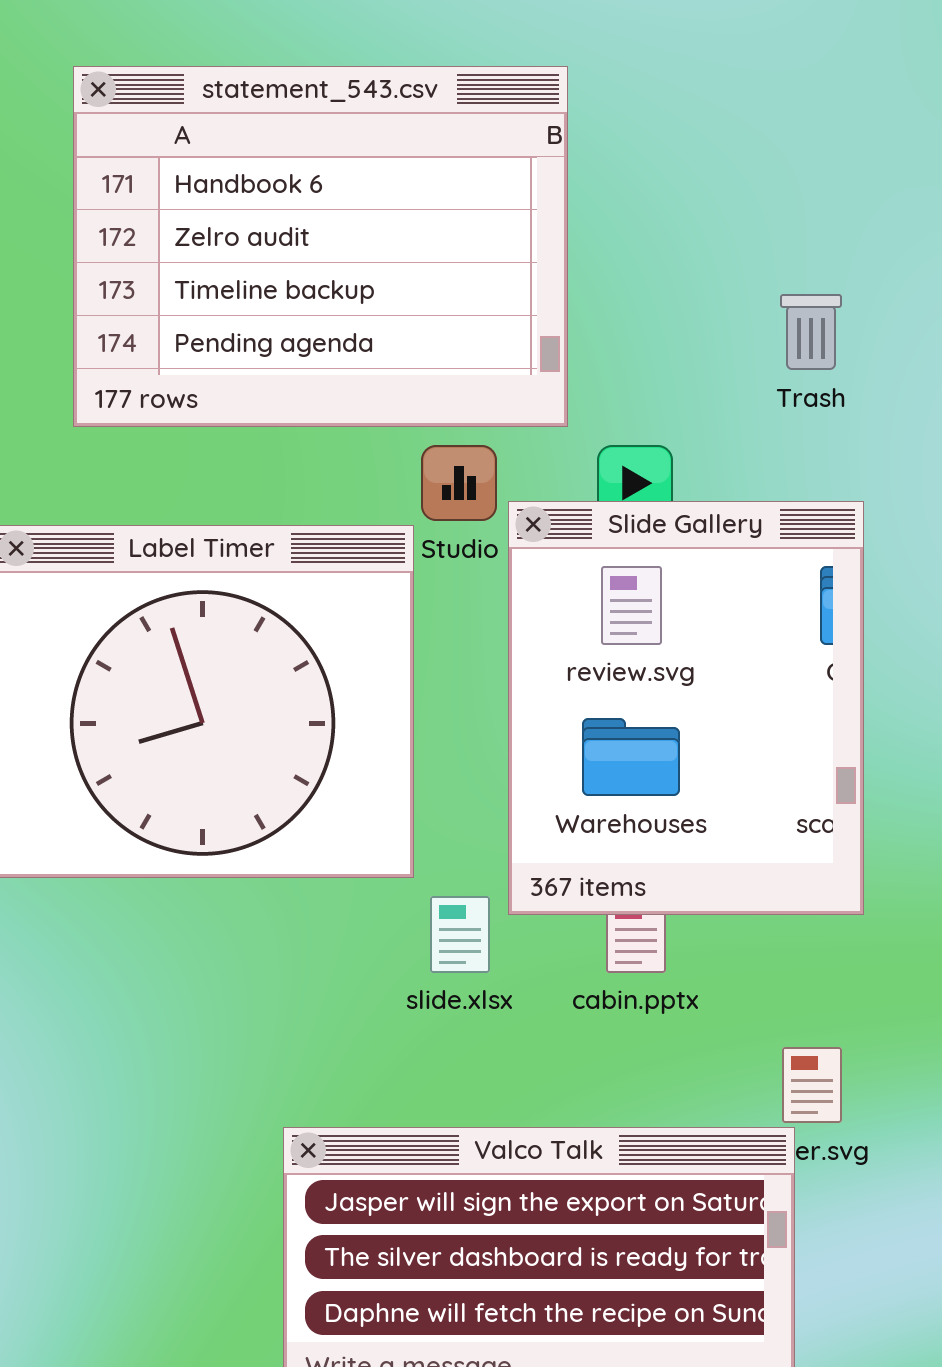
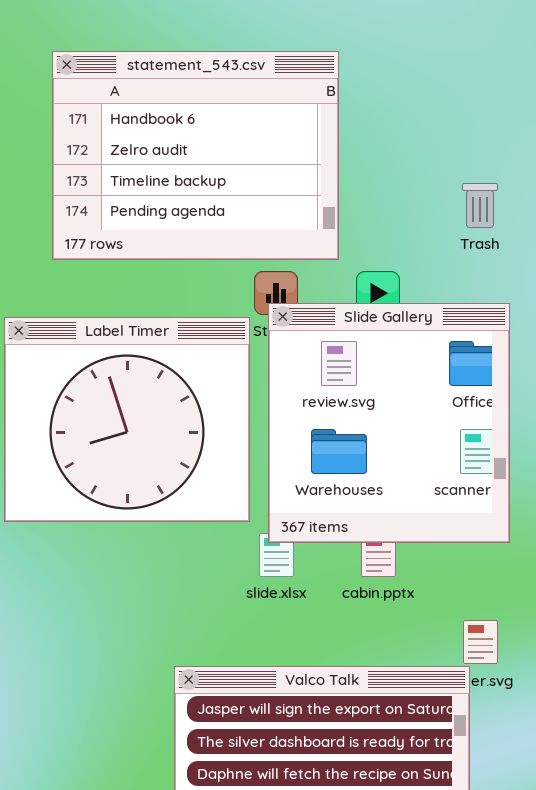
Slide Gallery: [508,501,864,915] -> [268,303,510,543], resized

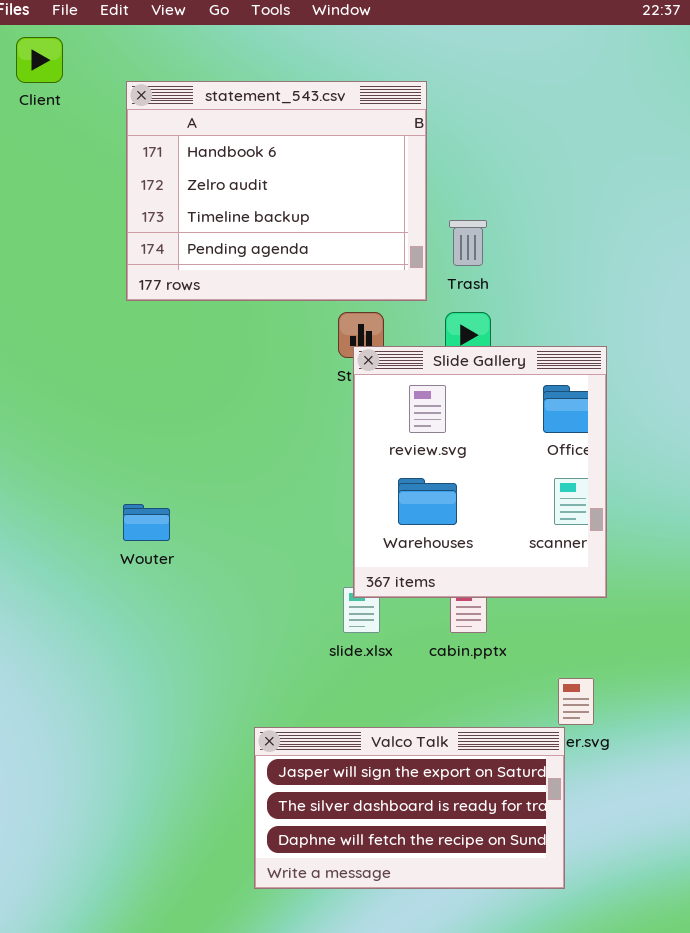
Trash: [462,183,498,228] -> [449,220,487,266], moved
Label Timer: [4,317,250,522] -> none, closed

